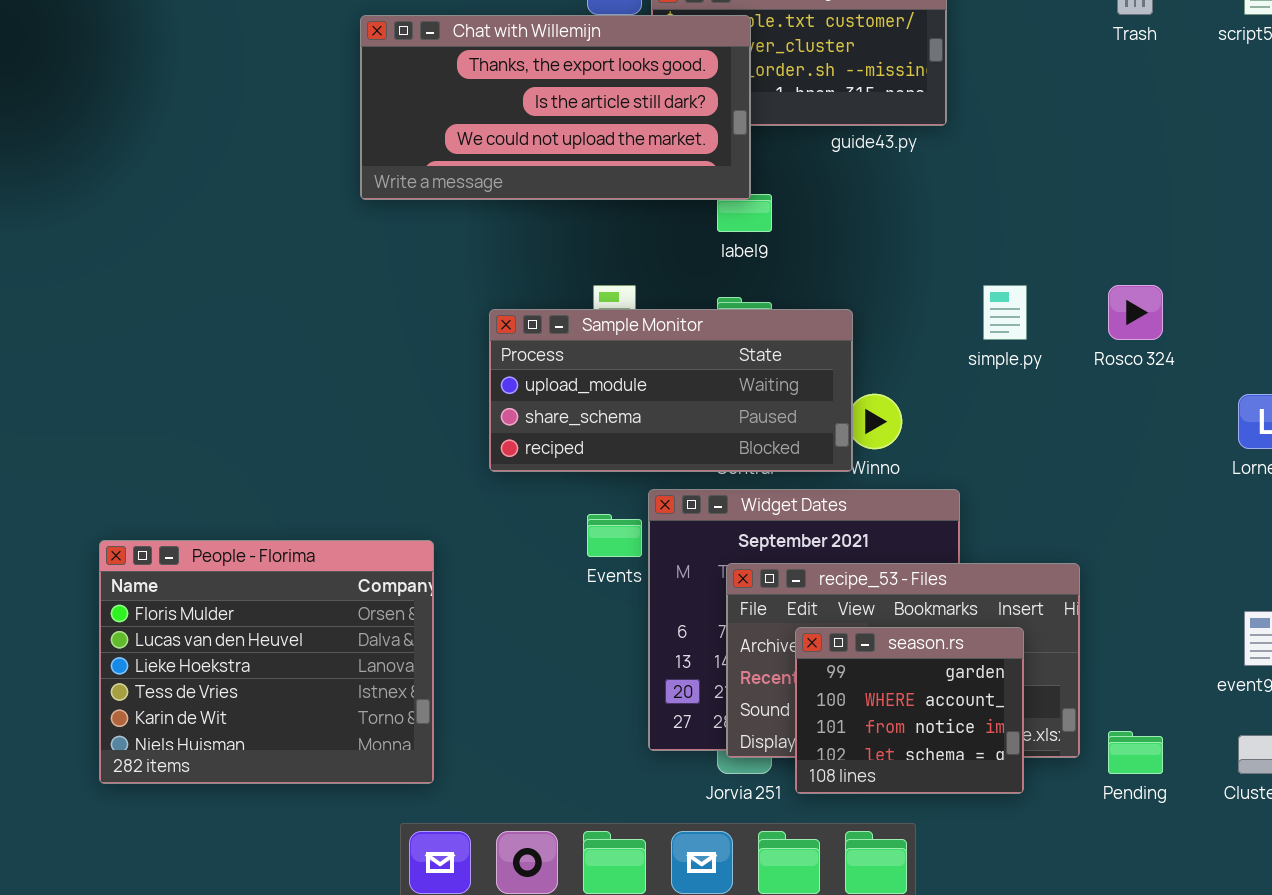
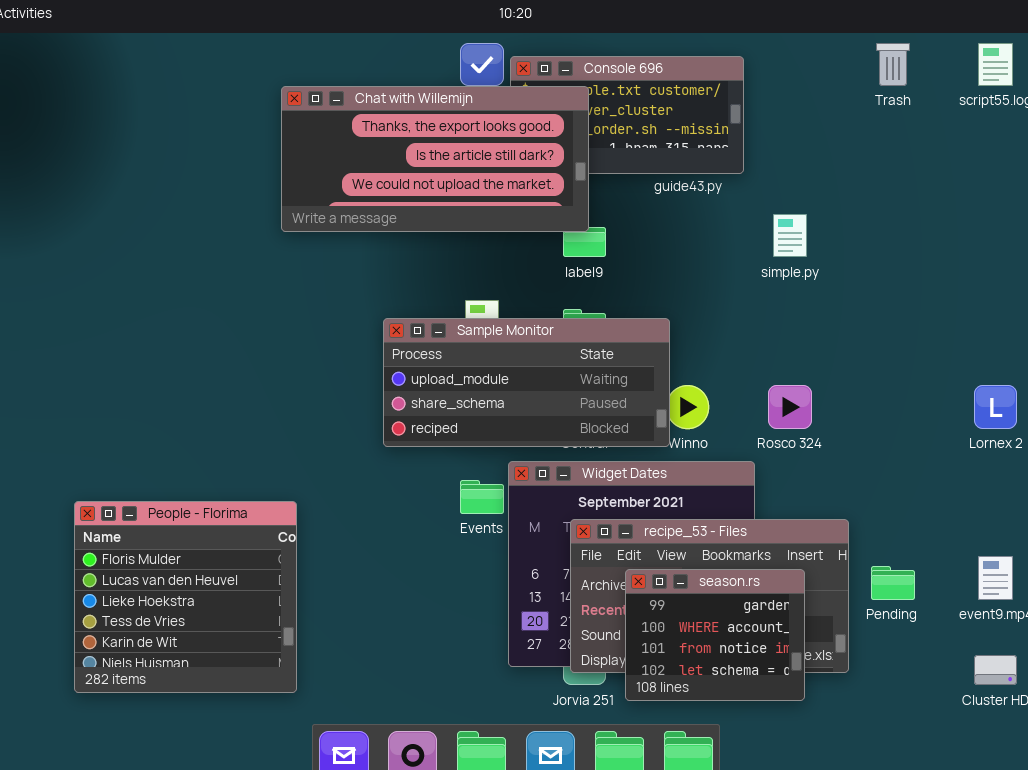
simple.py: [983,285,1027,340] -> [773,214,807,257], moved
Rosco 324: [1108,285,1163,340] -> [768,385,812,429], moved
People - Florima: [99,540,434,784] -> [74,501,297,693], resized
Pending: [1108,731,1163,774] -> [871,566,915,600], moved

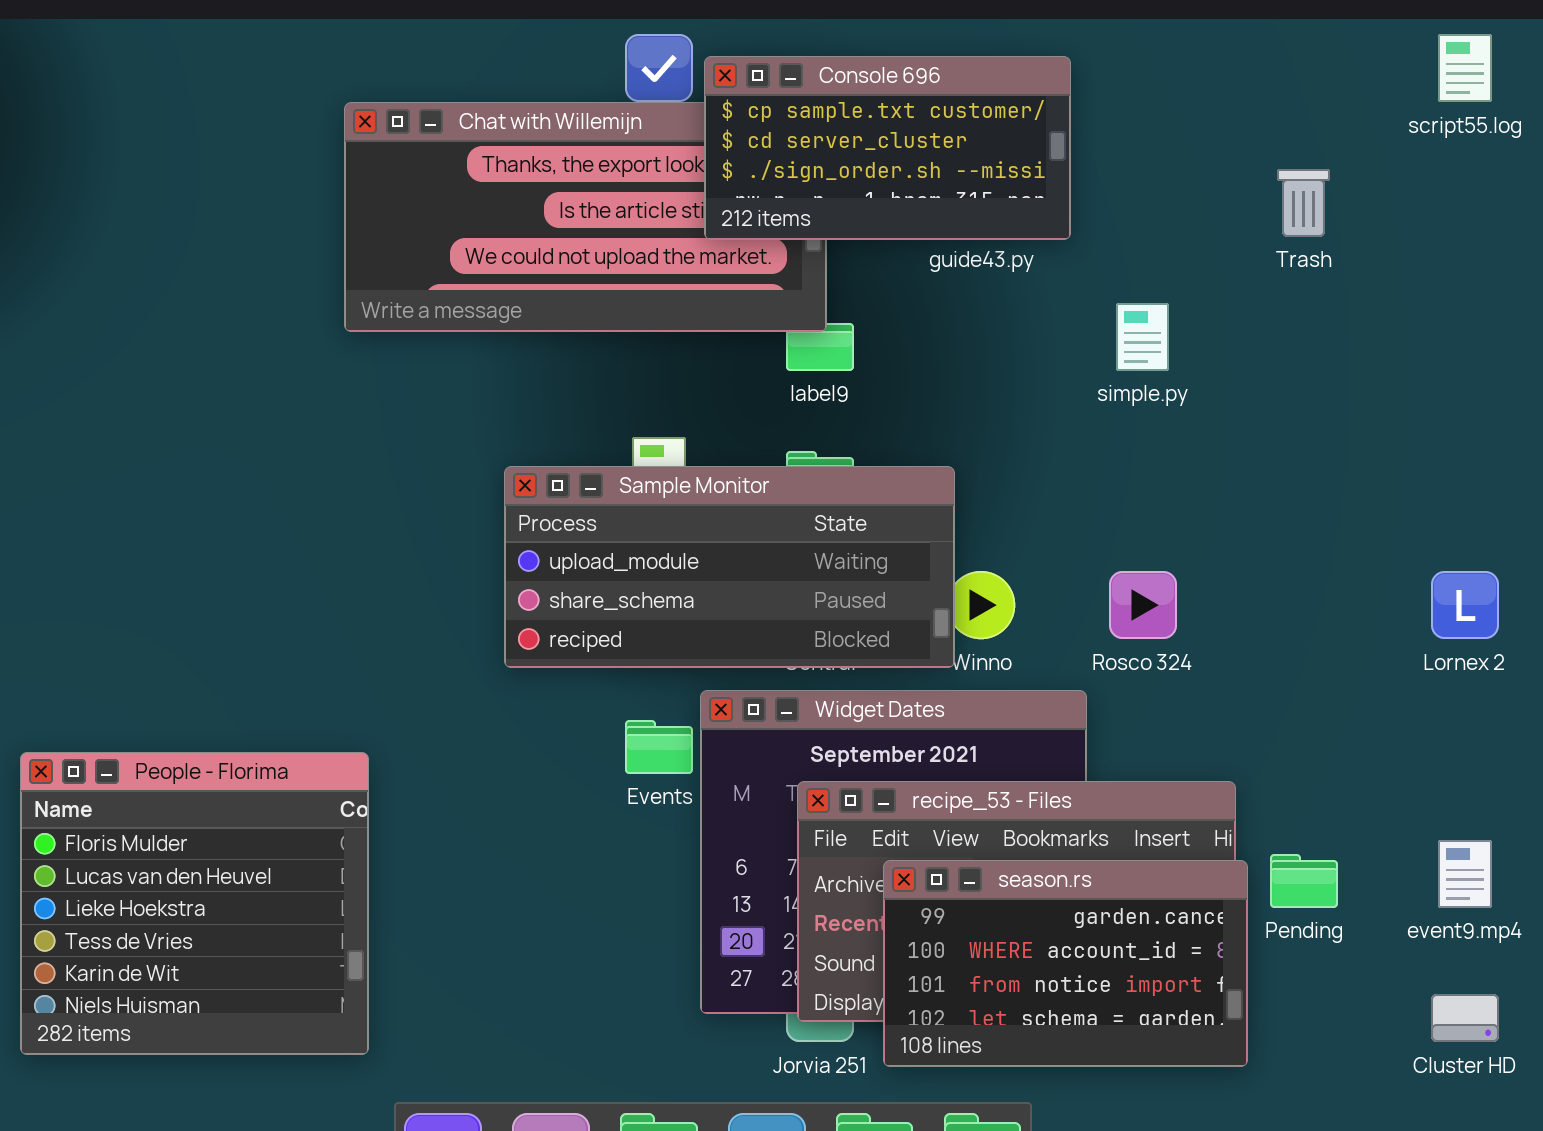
Trash: [876,43,910,86] -> [1277,169,1330,237], moved
Console 696: [510,56,744,174] -> [704,56,1071,240], raised
season.rs: [625,569,805,701] -> [883,860,1248,1067], resized

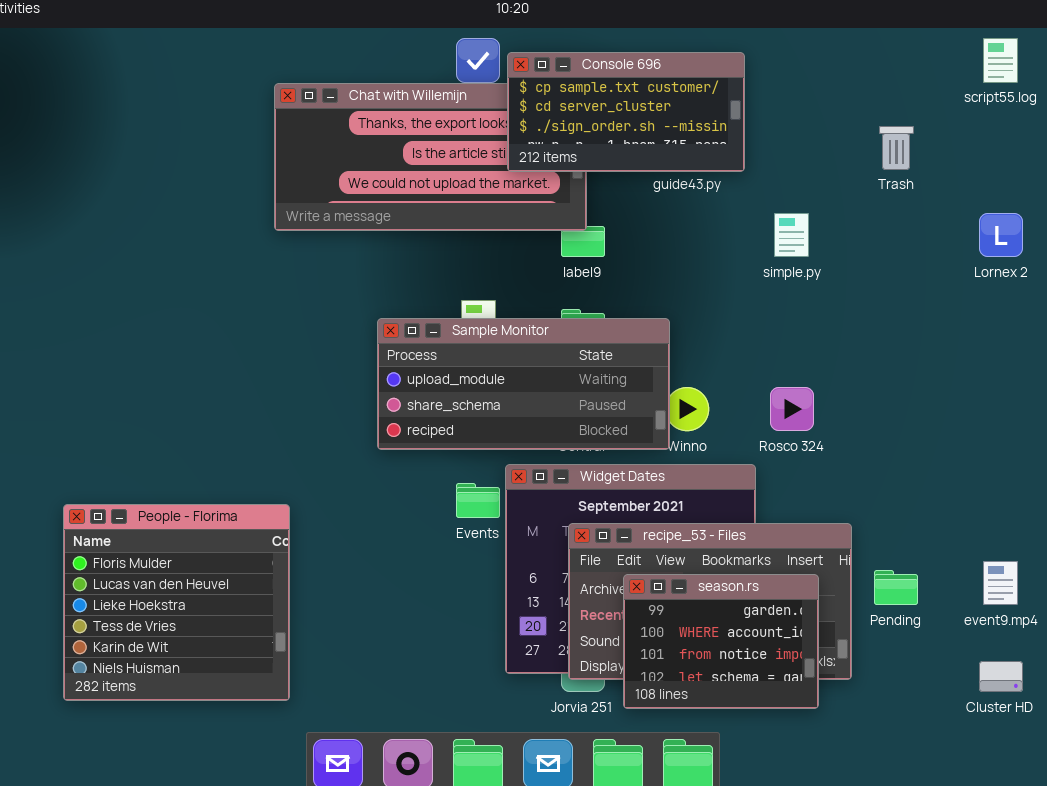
Lornex 2: [1431,571,1499,639] -> [979,213,1023,257], moved
season.rs: [883,860,1248,1067] -> [623,574,819,709], resized

